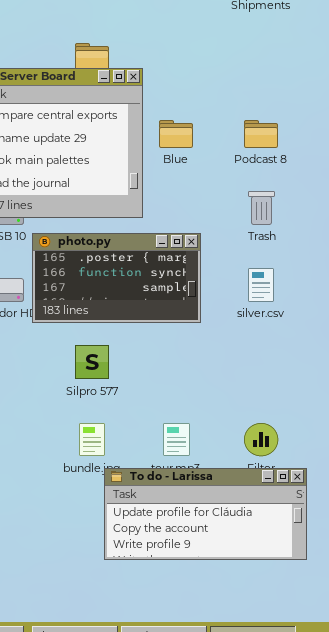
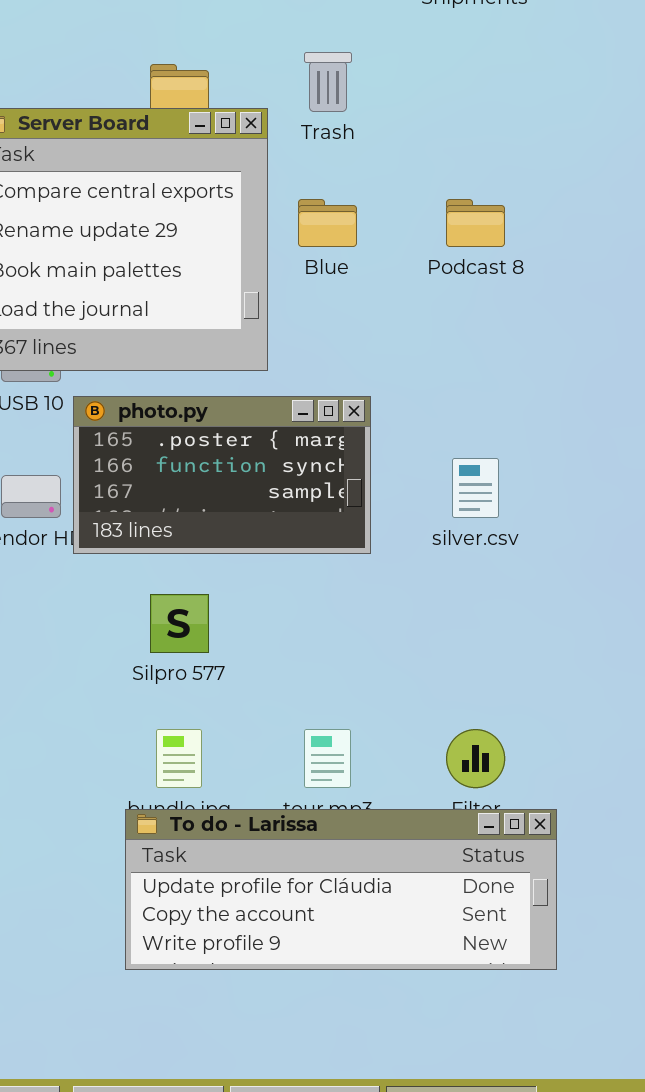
Trash: [248,191,275,225] -> [304,52,352,112], moved
To do - Larissa: [104,468,307,560] -> [125,809,557,970], resized

